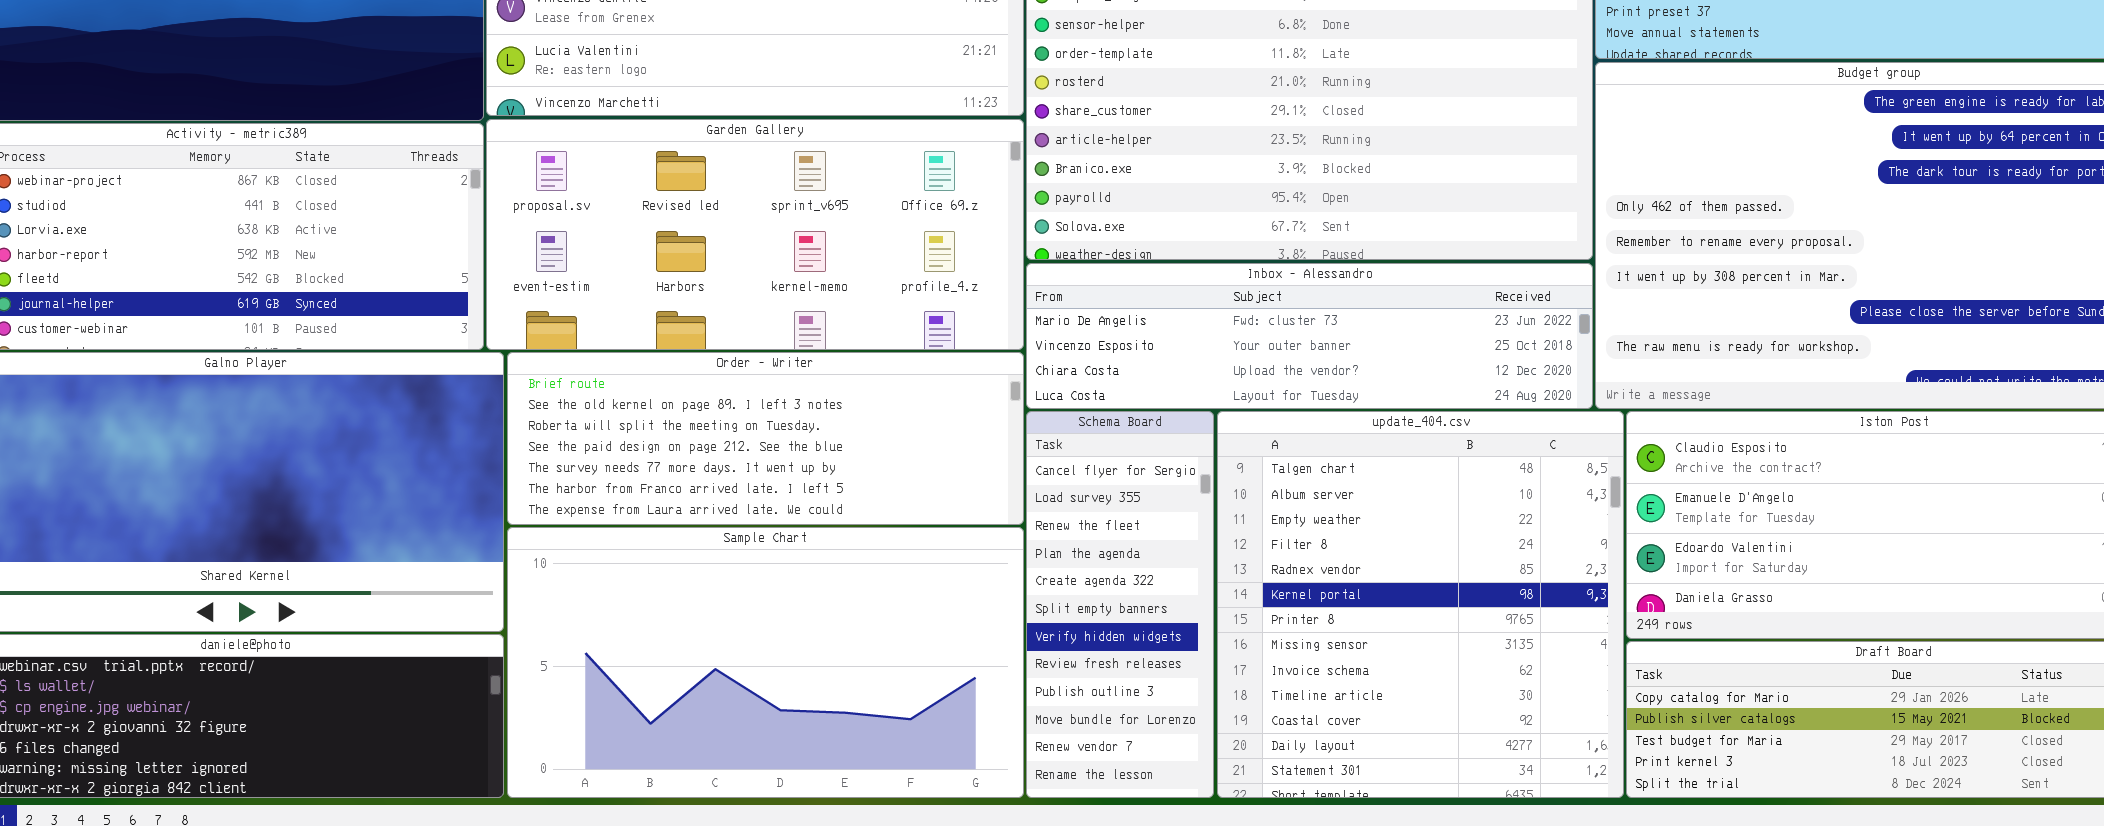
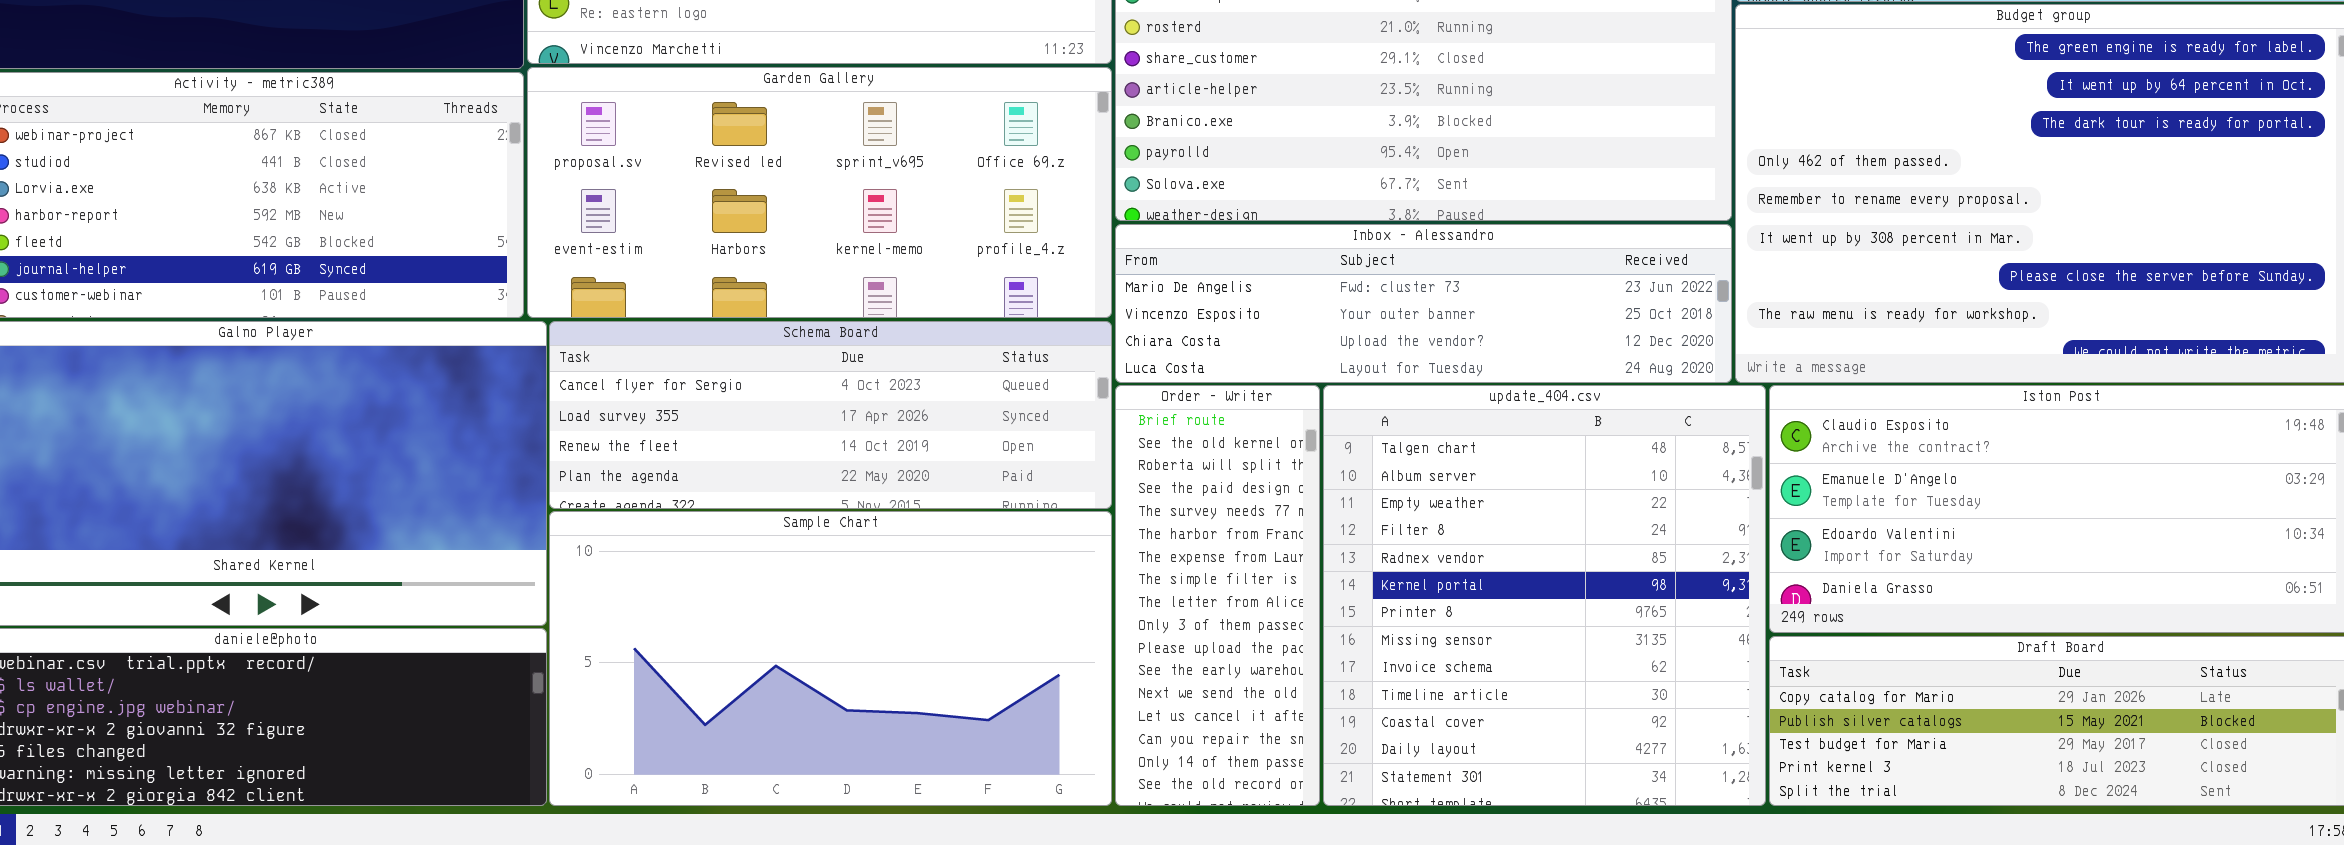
Order - Writer: [507,352,1024,525] -> [1115,385,1320,806], moved, resized
Schema Board: [1026,411,1214,798] -> [549,321,1112,509], moved, resized

